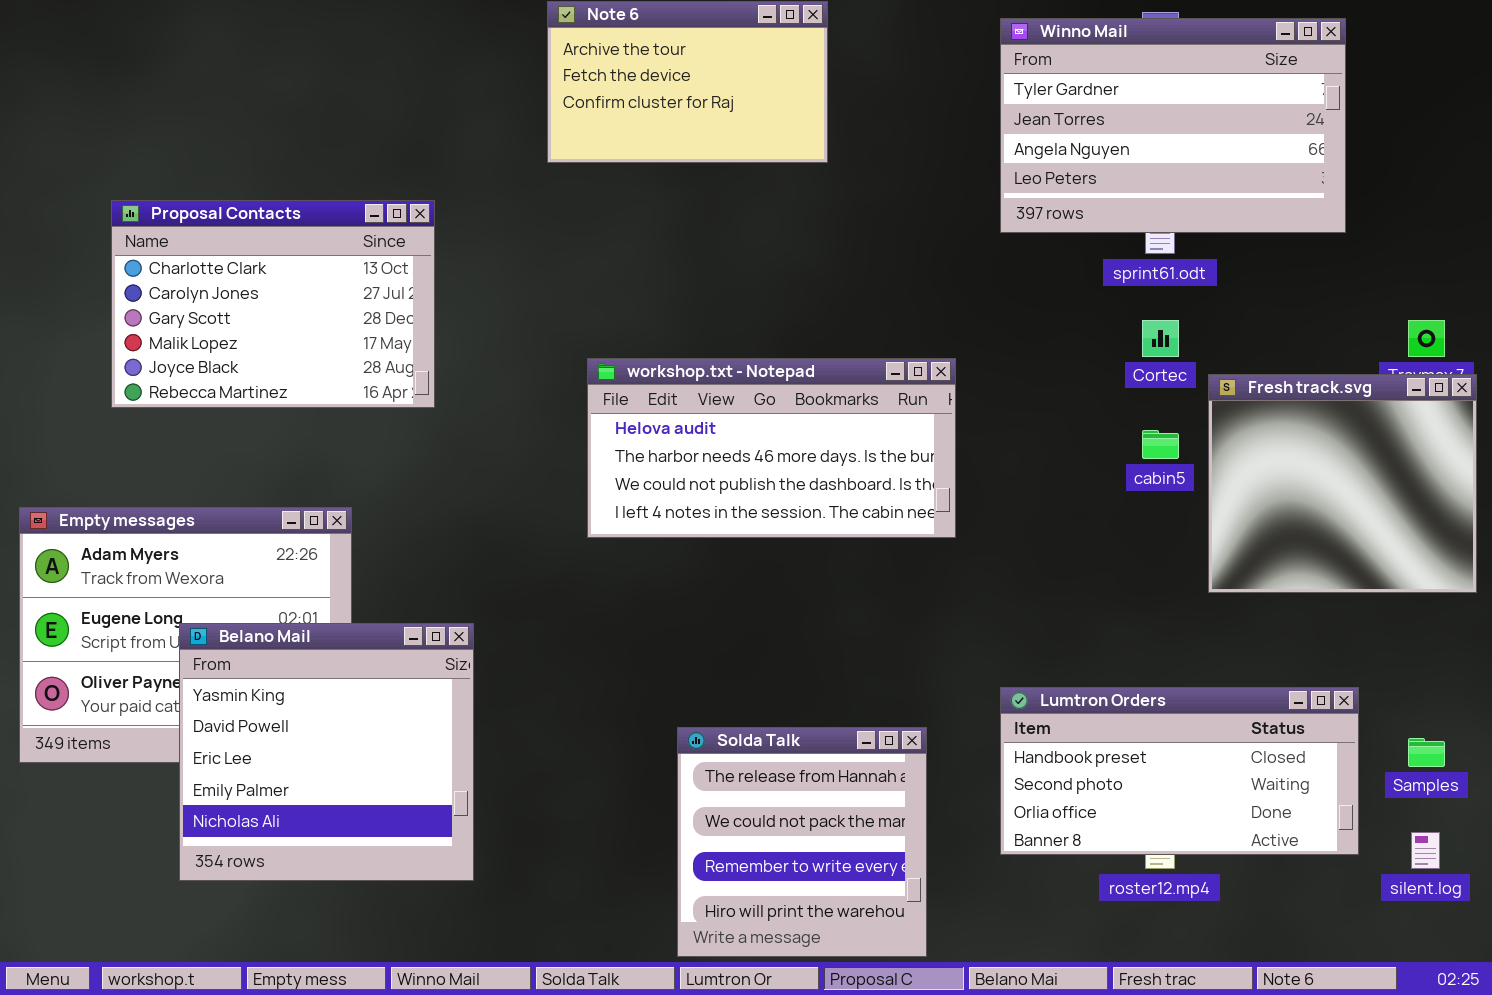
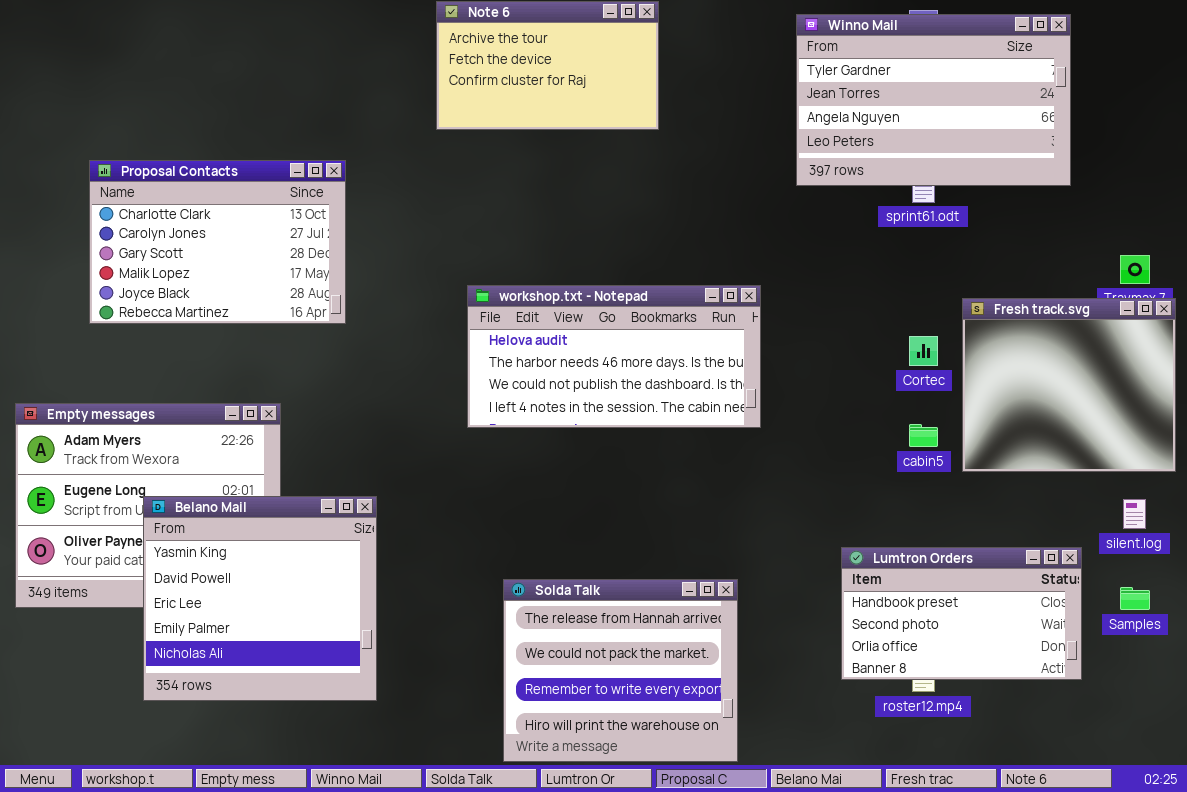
Cortec: [1142,320,1179,357] -> [909,336,938,366], moved
cabin5: [1142,430,1179,459] -> [909,424,938,447], moved
Lumtron Orders: [1000,687,1359,855] -> [841,547,1082,680], resized
Solda Talk: [677,727,927,957] -> [503,579,738,762], resized
silent.log: [1411,832,1440,869] -> [1123,499,1146,529], moved

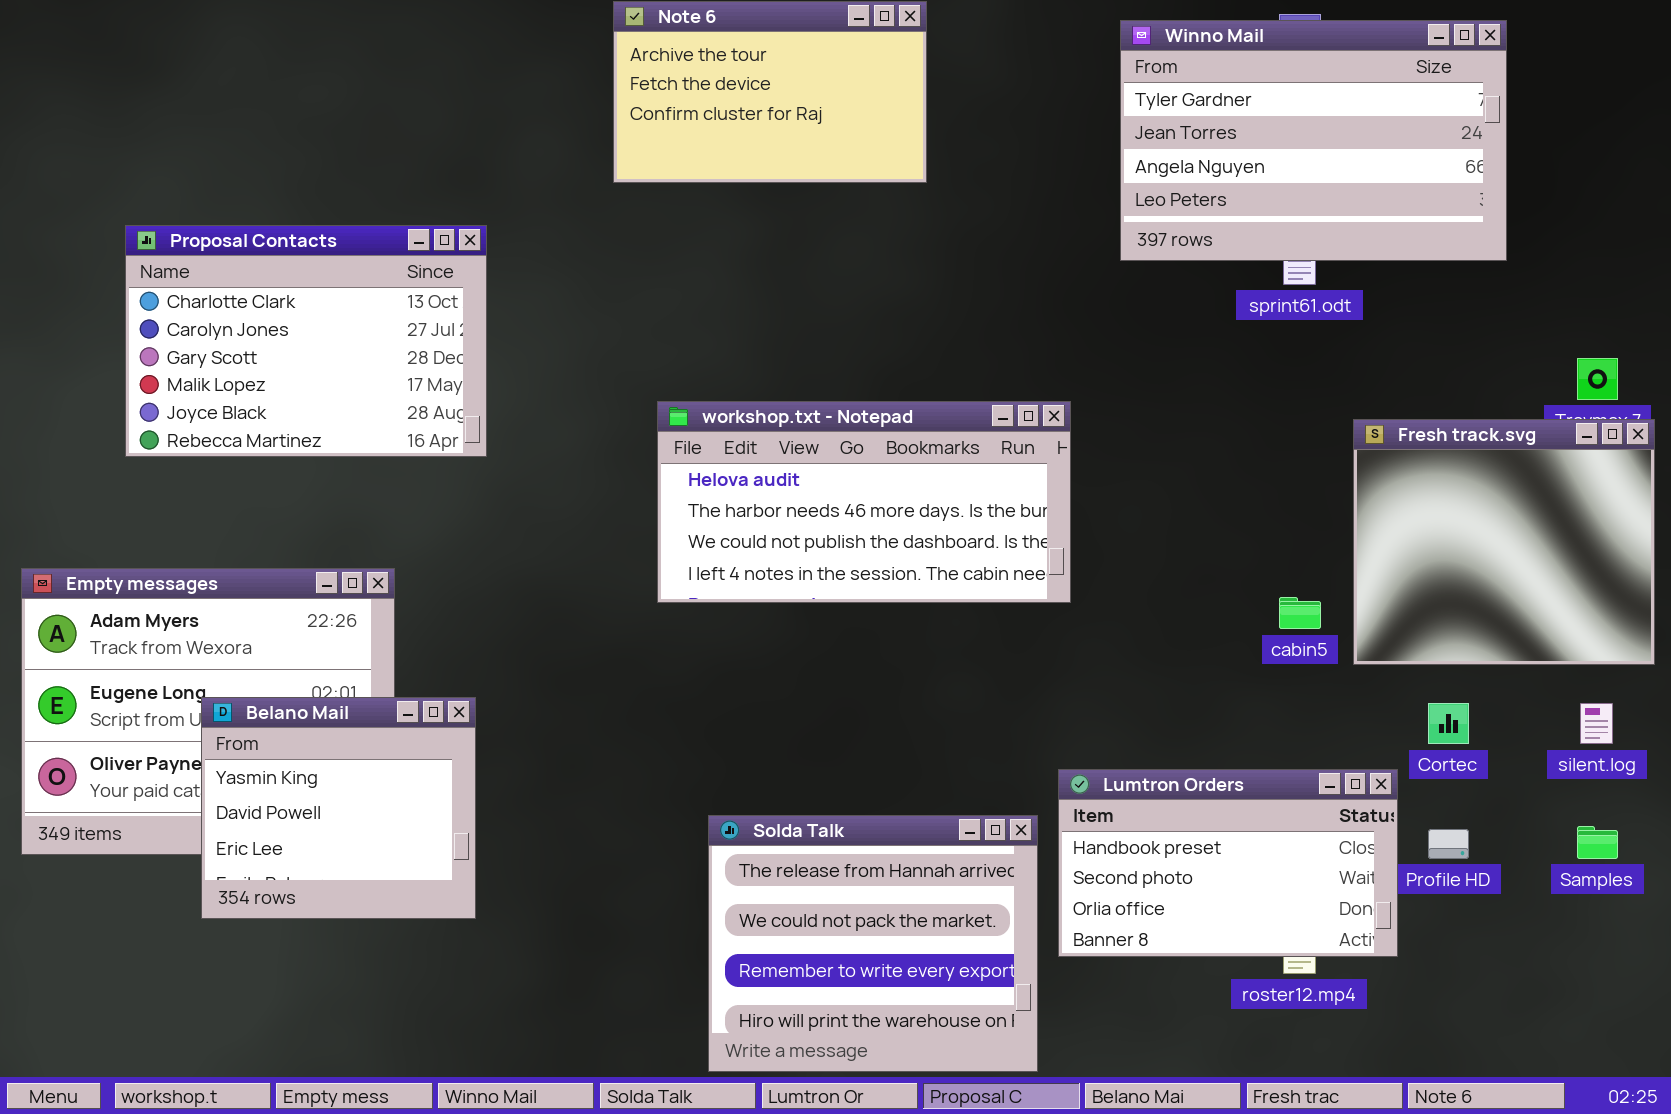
Cortec: [909,336,938,366] -> [1428,703,1469,744], moved
Belano Mail: [143,496,377,701] -> [201,697,476,919], resized
Lumtron Orders: [841,547,1082,680] -> [1058,769,1398,957], moved

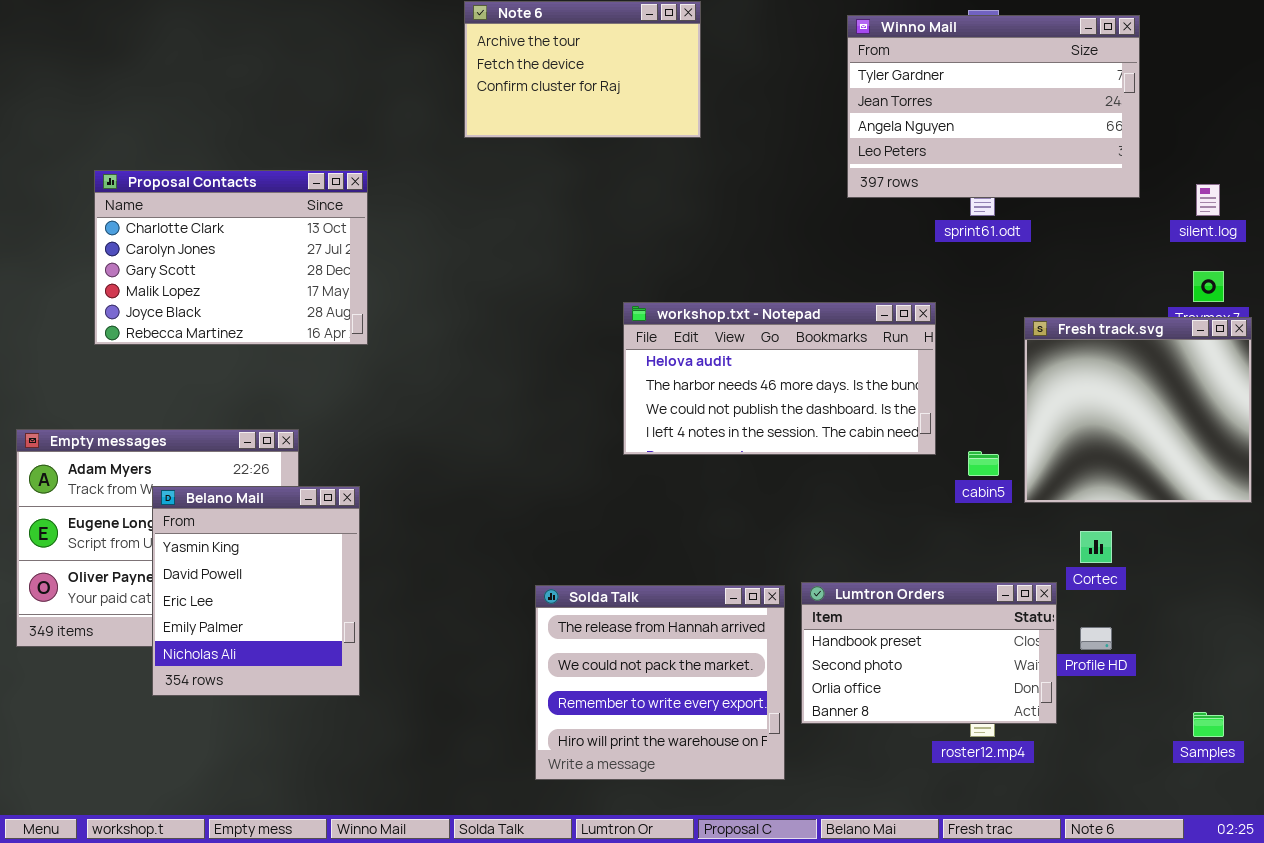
workshop.txt - Notepad: [657,401,1071,603] -> [623,302,936,455], moved
Belano Mail: [201,697,476,919] -> [152,486,360,696], resized
silent.log: [1580,703,1613,744] -> [1196,184,1220,216], moved
Solda Talk: [708,815,1038,1072] -> [535,585,785,780], moved
Samples: [1577,826,1618,859] -> [1193,712,1224,737], moved

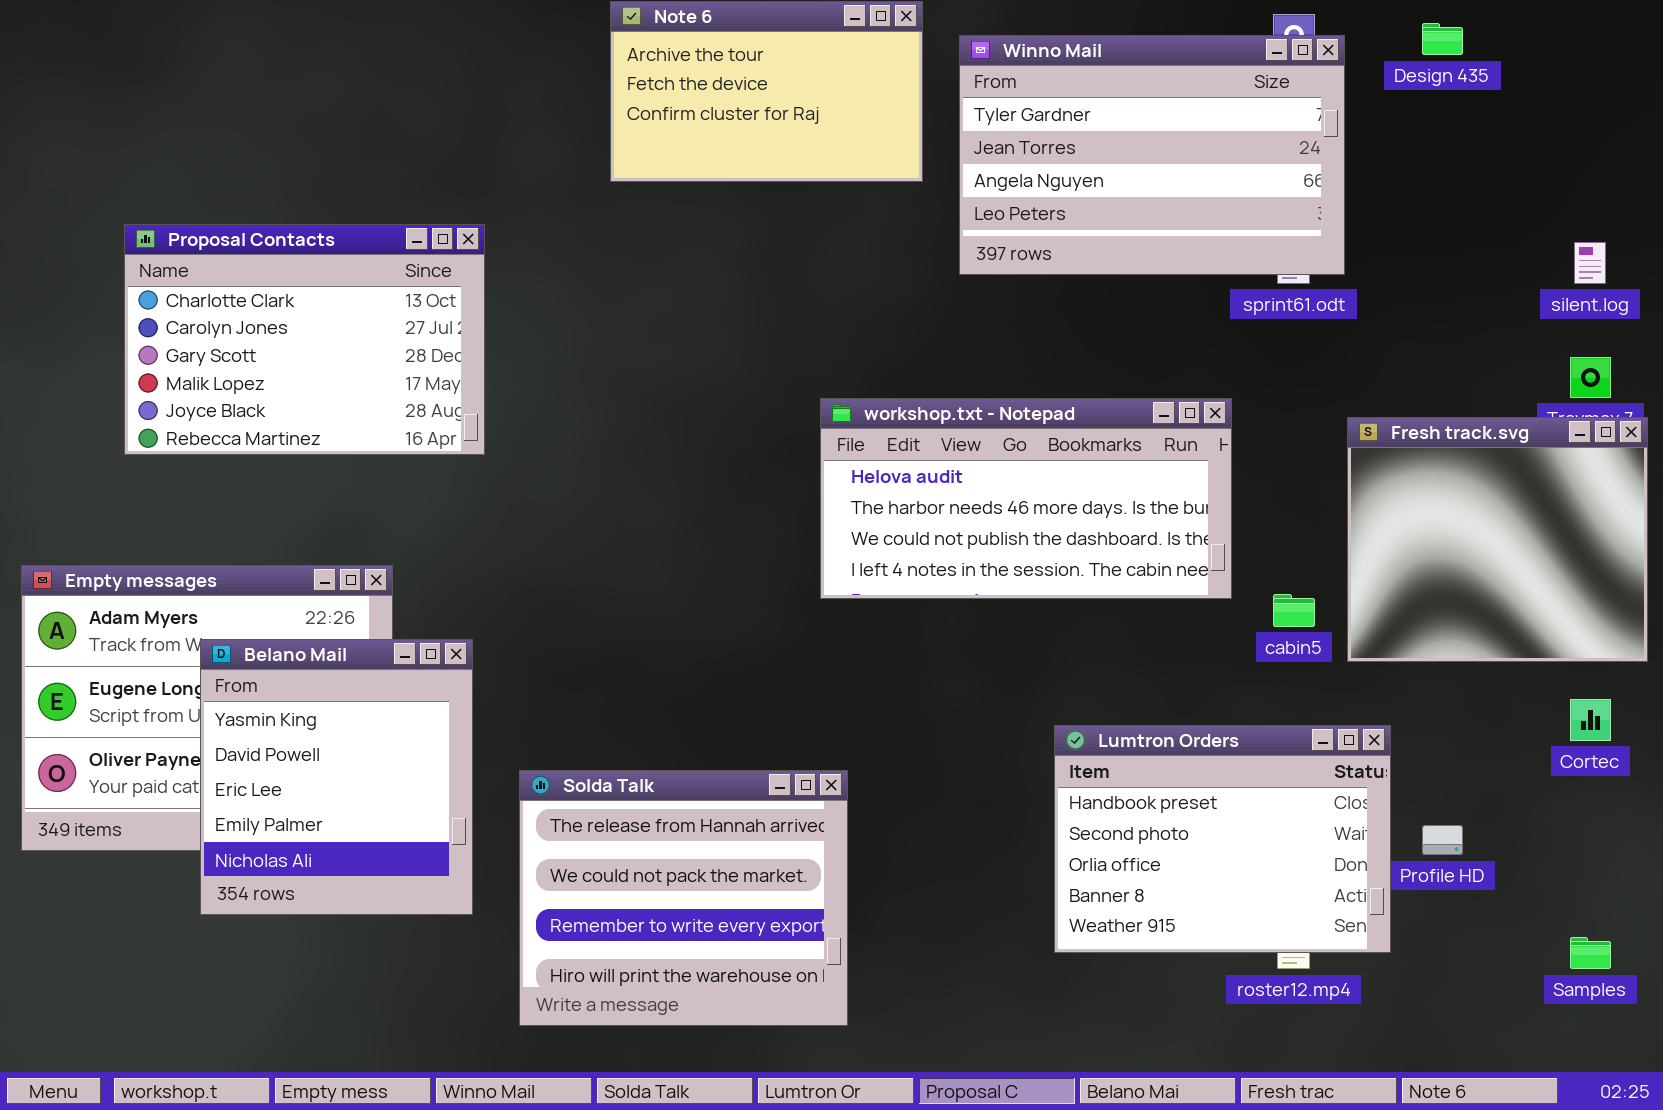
Winno Mail: [847,15,1140,198] -> [959,35,1345,275], moved
Cortec: [1080,531,1112,563] -> [1570,699,1611,741], moved
Lumtron Orders: [801,582,1057,724] -> [1054,725,1391,953], resized
Solda Talk: [535,585,785,780] -> [519,770,848,1026], moved

